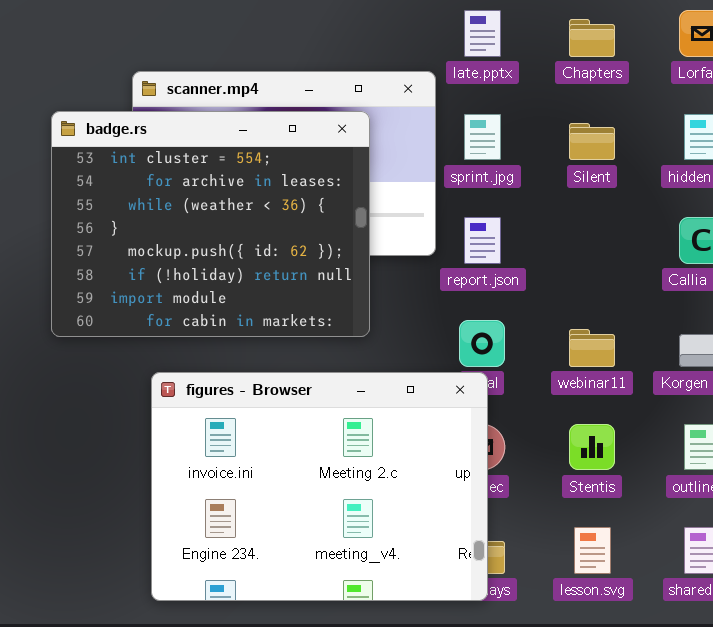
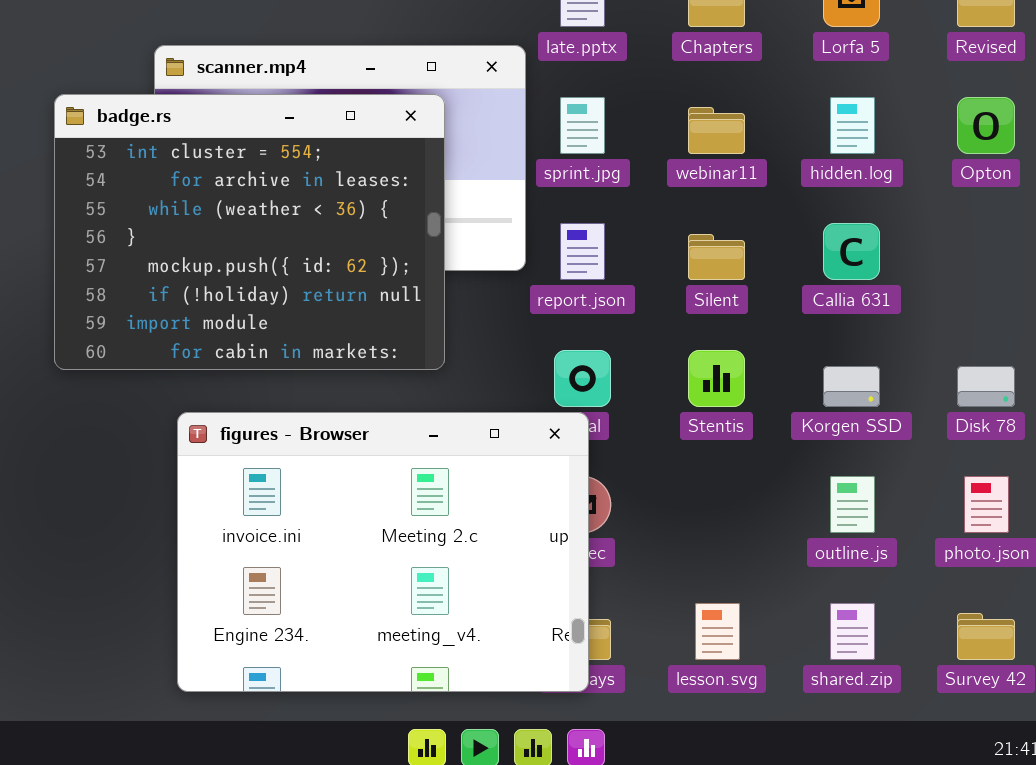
Silent: [569,123,615,160] -> [688,234,745,280], moved
webinar11: [569,329,615,367] -> [688,107,745,154], moved
Stentis: [569,424,615,470] -> [688,350,745,407], moved

